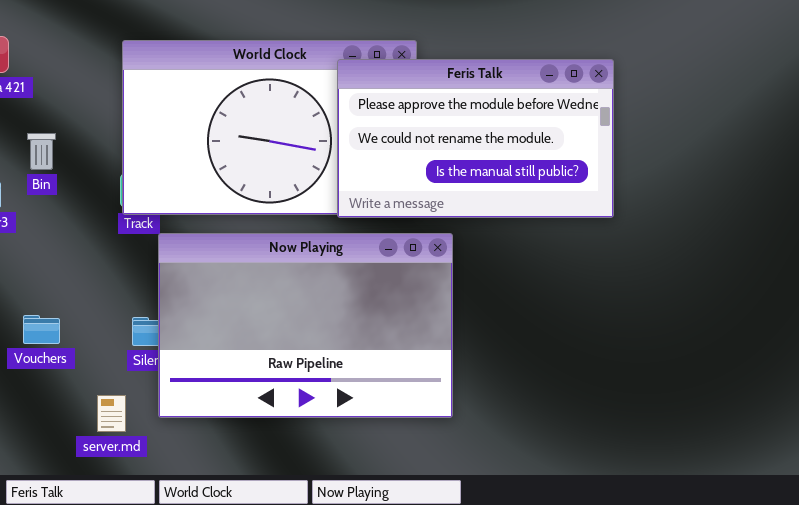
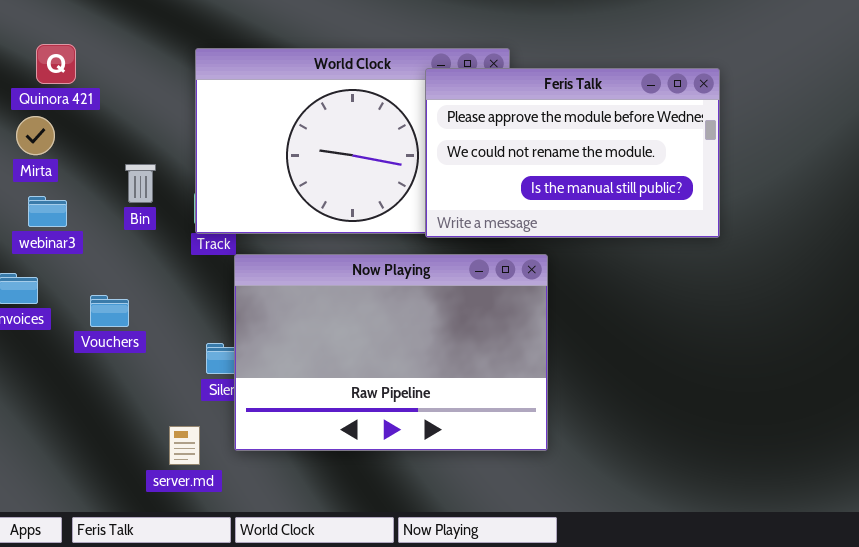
Bin: [27,133,56,170] -> [125,164,156,203], moved
Vouchers: [23,315,60,344] -> [90,295,129,327], moved

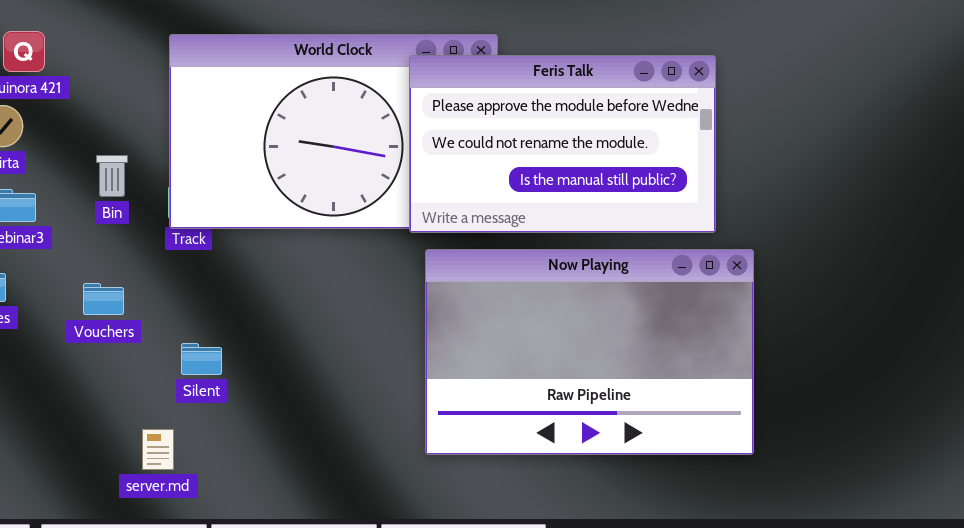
Now Playing: [234,254,548,451] -> [425,249,754,455], moved
Vouchers: [90,295,129,327] -> [83,283,124,315], moved

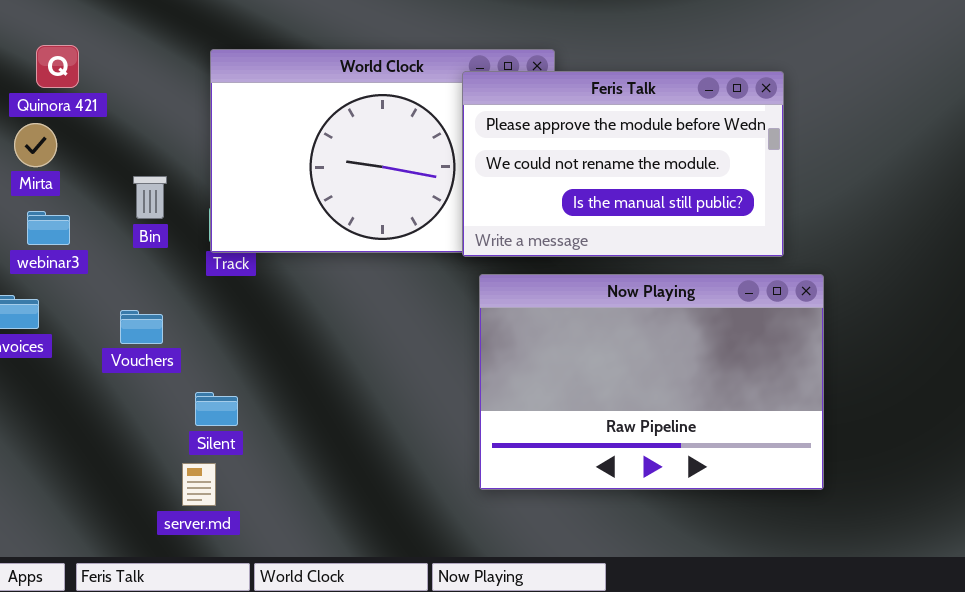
Silent: [181,343,222,375] -> [195,392,238,426], moved

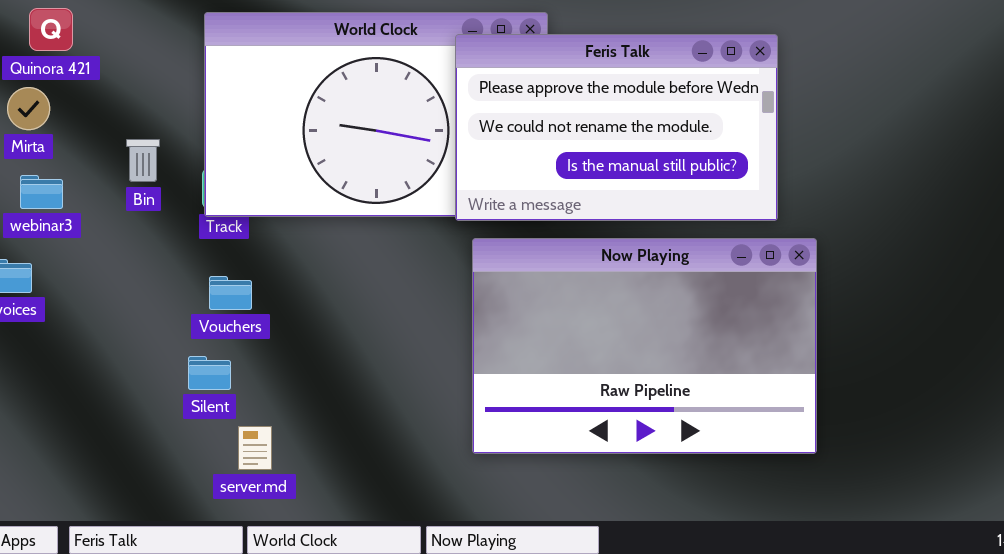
Vouchers: [120,310,163,344] -> [209,276,252,310], moved
server.md: [182,463,216,506] -> [238,426,272,470], moved

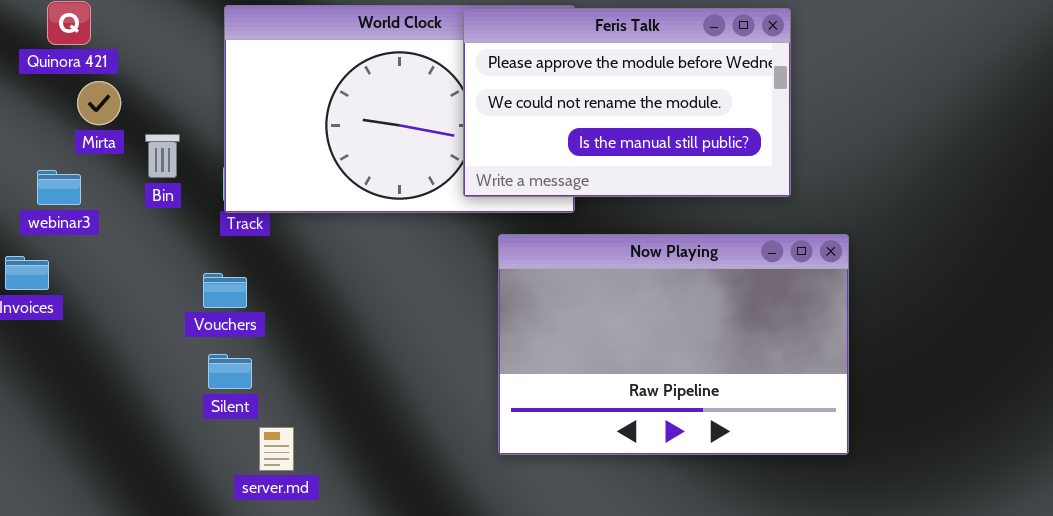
Feris Talk: [455,34,778,221] -> [463,8,791,197], moved
Mirta: [7,87,50,130] -> [77,81,121,125], moved
Vouchers: [209,276,252,310] -> [203,273,247,308], moved

